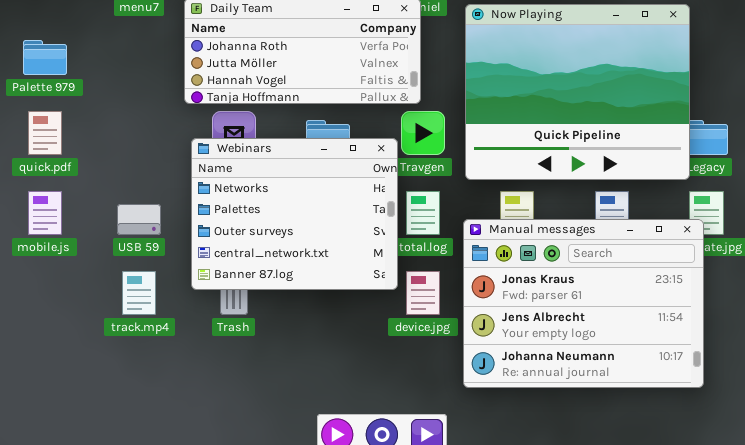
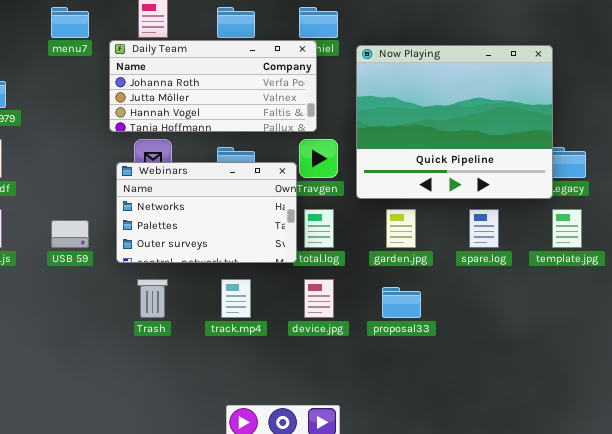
Webinars: [191,138,398,290] -> [116,162,297,263], resized
Manual messages: [463,219,704,388] -> none, closed
track.mp4: [122,271,156,315] -> [221,279,251,318], moved

